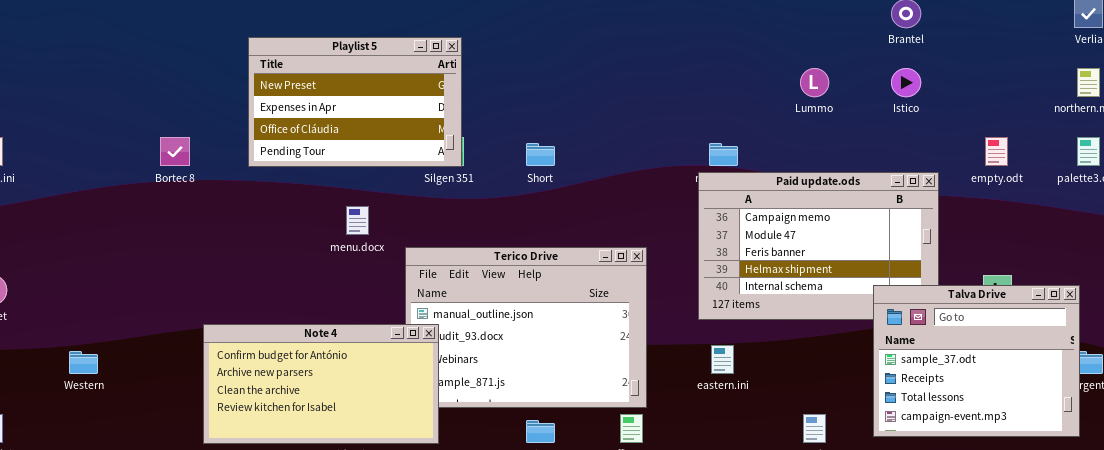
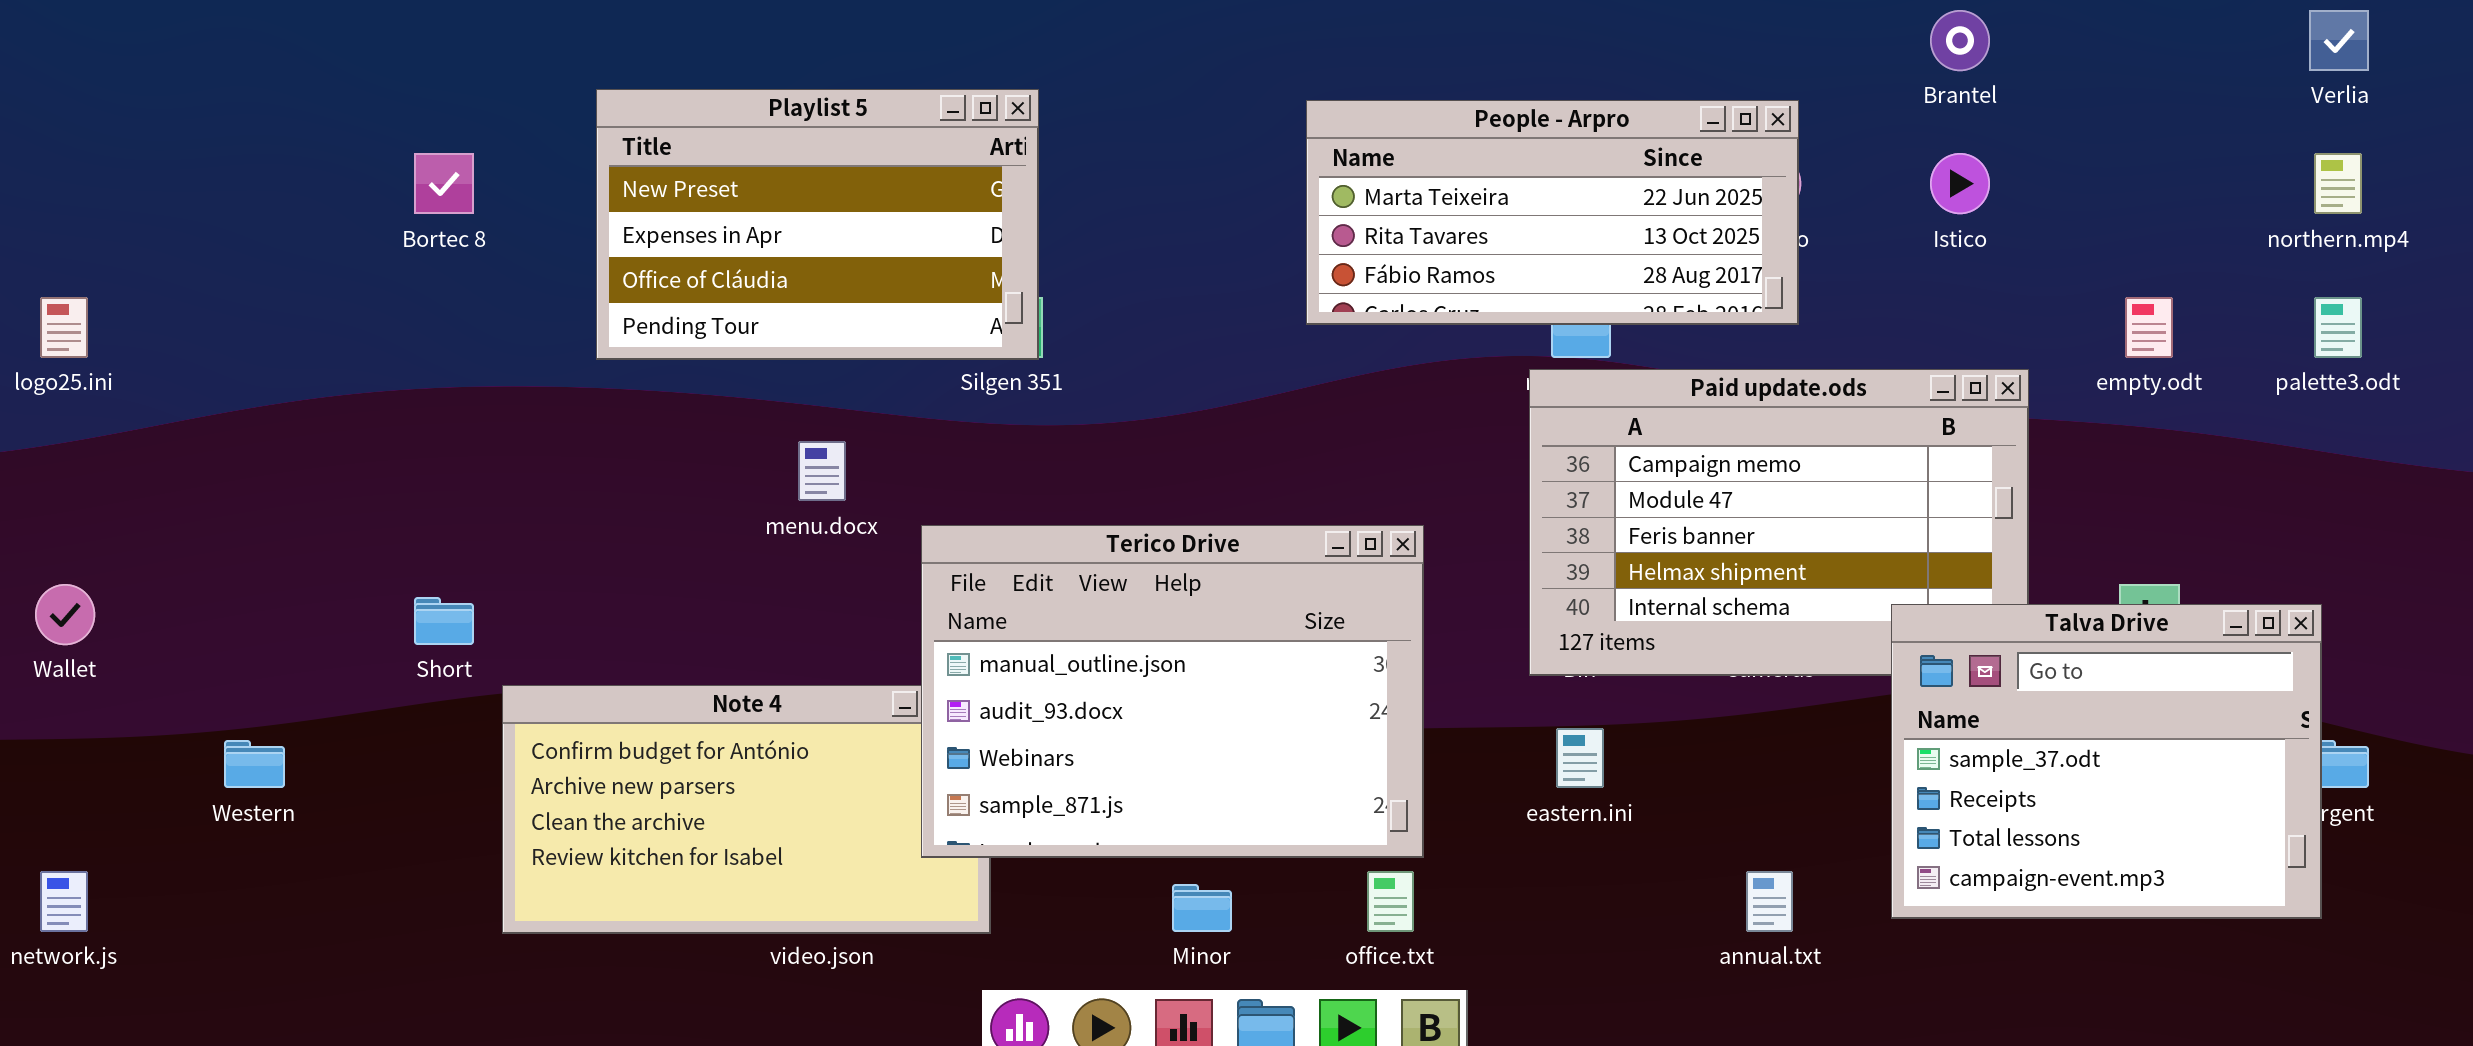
People - Arpro: none -> [1306,100,1799,325], opened
Bortec 8: [160,137,190,166] -> [414,153,474,214], moved
Short: [526,143,555,166] -> [414,597,474,645], moved
Terico Drive: [405,247,647,408] -> [921,525,1424,858], raised

